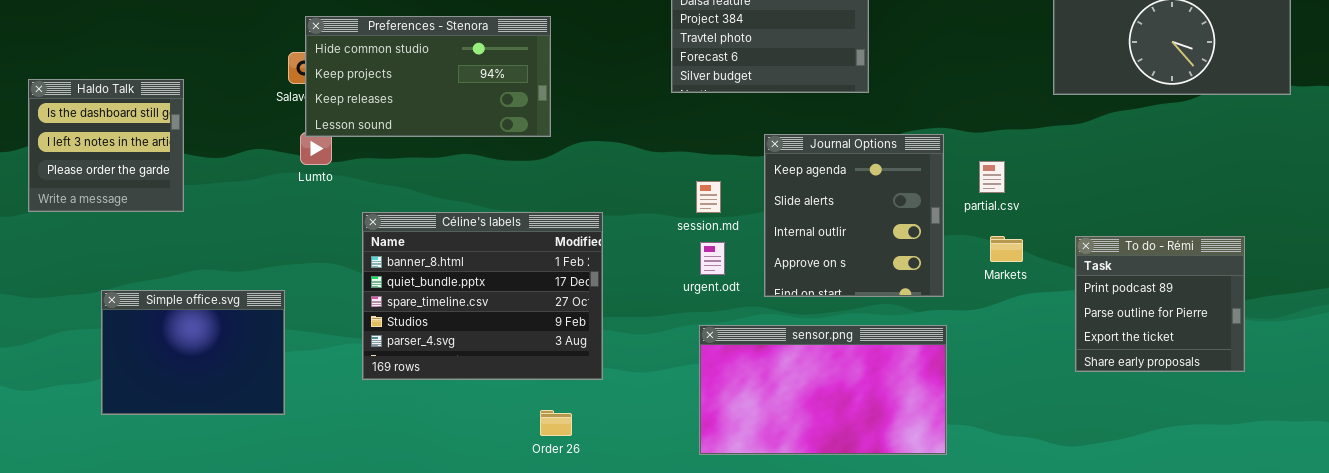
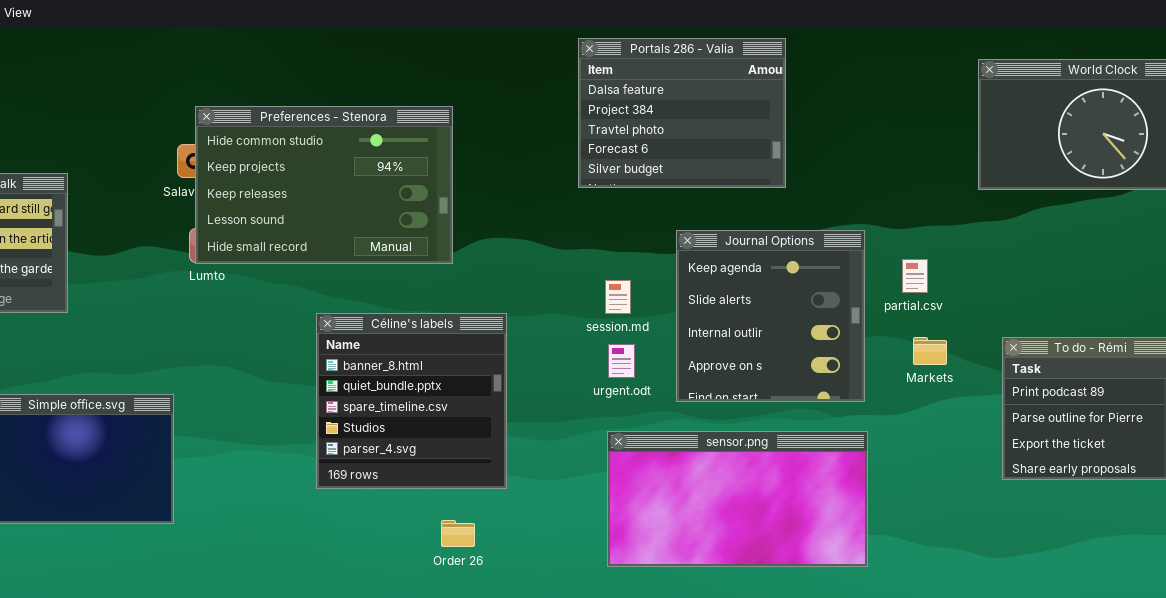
Preferences - Stenora: [305,16,551,137] -> [195,106,453,264], resized
Céline's labels: [362,212,603,380] -> [316,313,507,489], resized

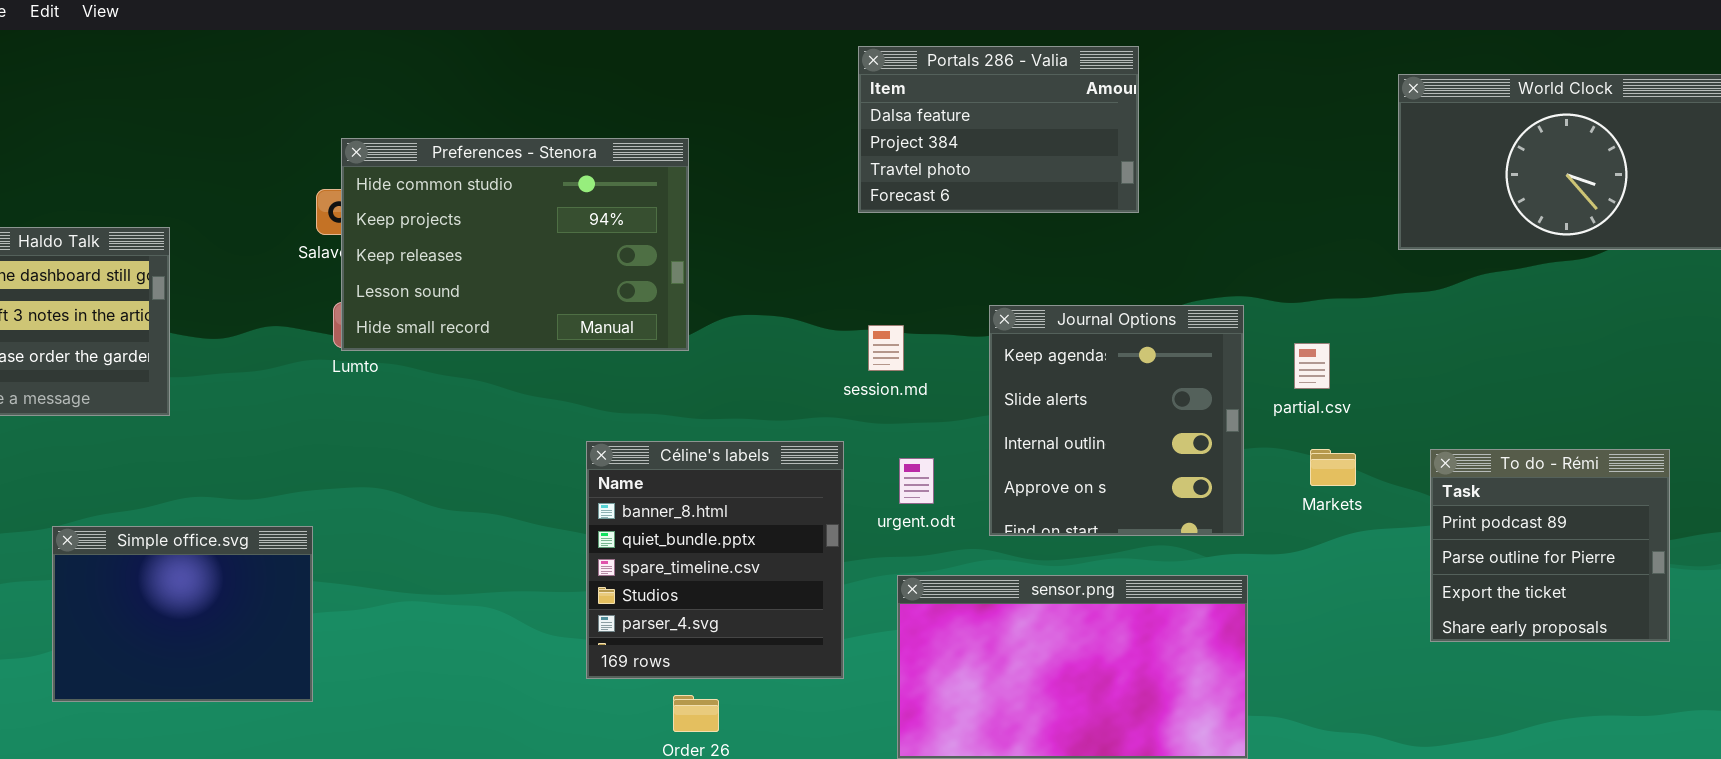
Portals 286 - Valia: [578,38,786,188] -> [858,46,1139,213], resized
session.md: [605,280,631,314] -> [868,325,904,371], moved
Céline's labels: [316,313,507,489] -> [586,441,844,679], moved

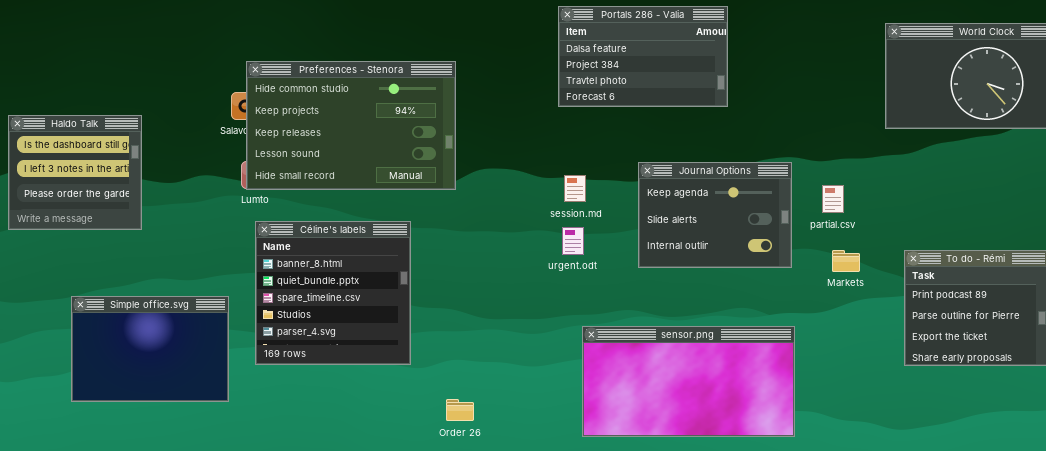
Journal Options: [989,305,1244,536] -> [638,162,792,268], resized
Céline's labels: [586,441,844,679] -> [255,221,411,365], moved
urgent.odt: [899,458,934,504] -> [562,227,584,255], moved

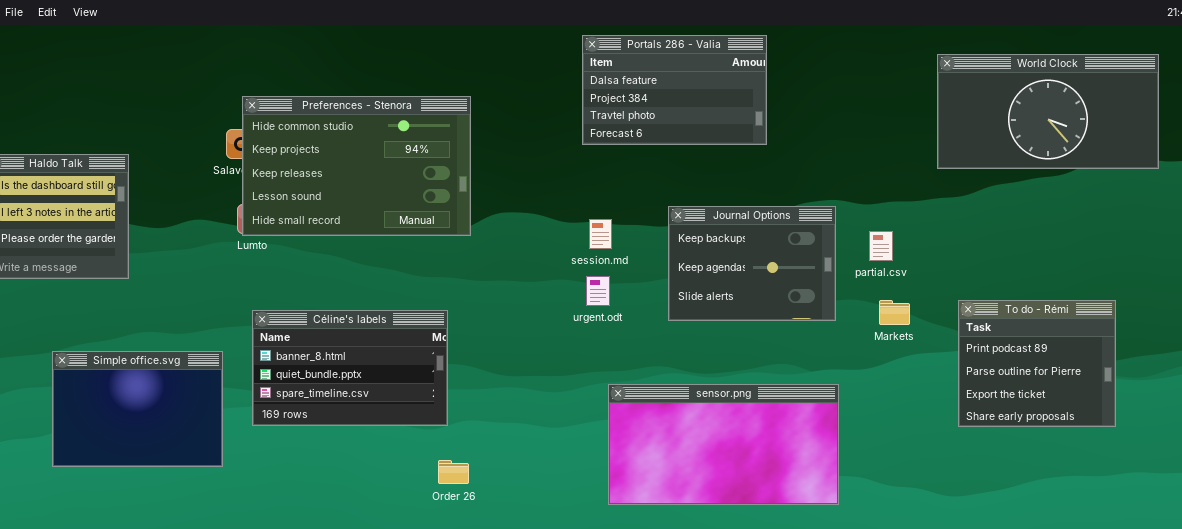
Journal Options: [638,162,792,268] -> [668,206,836,321], scrolled up 1 row
Céline's labels: [255,221,411,365] -> [252,310,448,426], resized
Order 26: [446,399,474,421] -> [438,460,469,484], moved

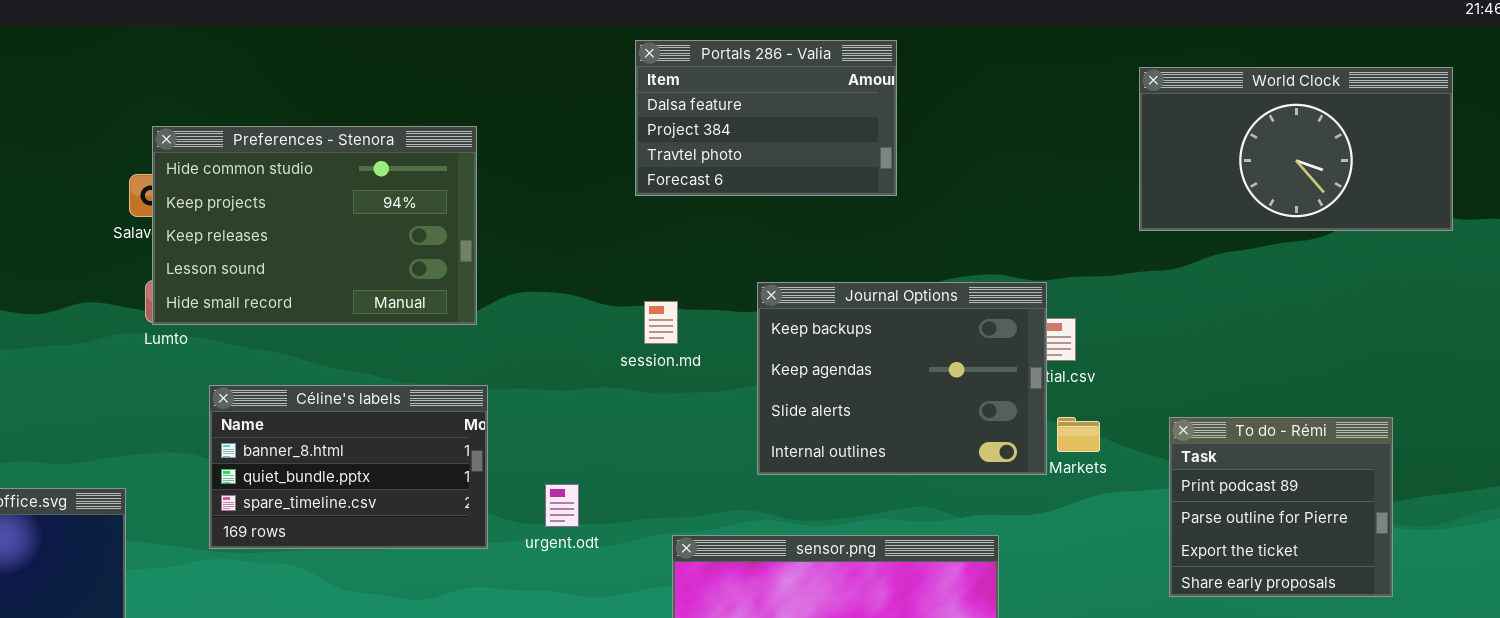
Journal Options: [668,206,836,321] -> [757,282,1047,475], resized
urgent.odt: [586,276,610,306] -> [545,484,579,527], moved
Céline's labels: [252,310,448,426] -> [209,385,488,549], moved

